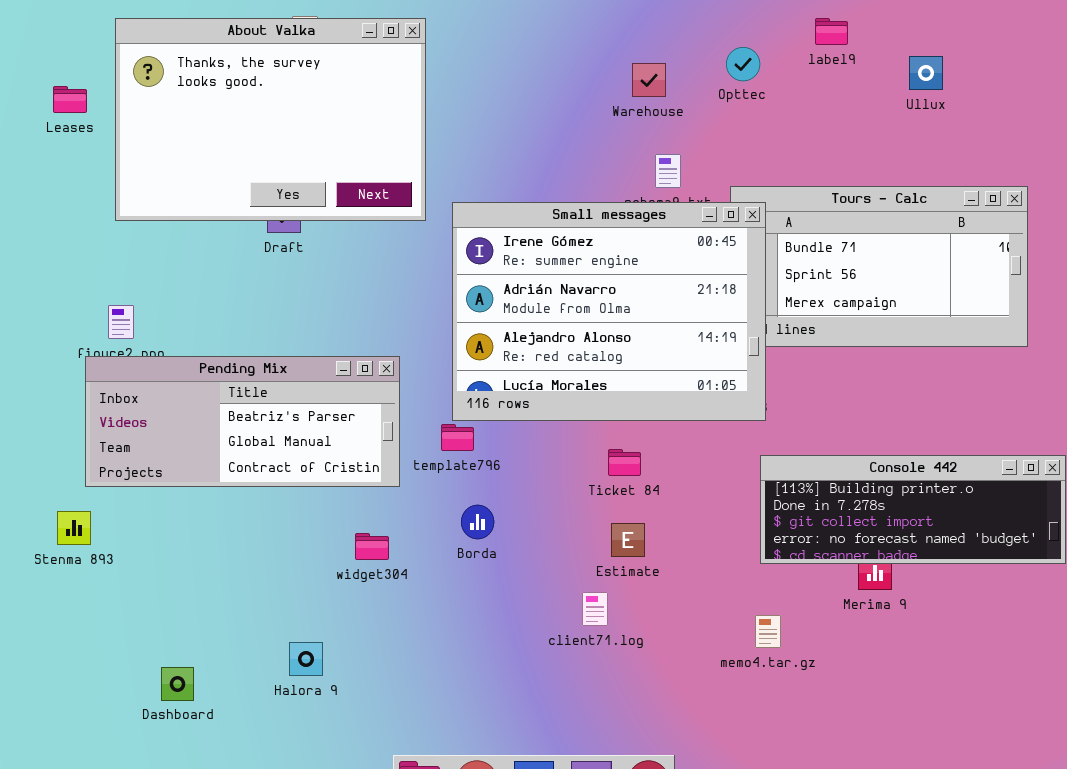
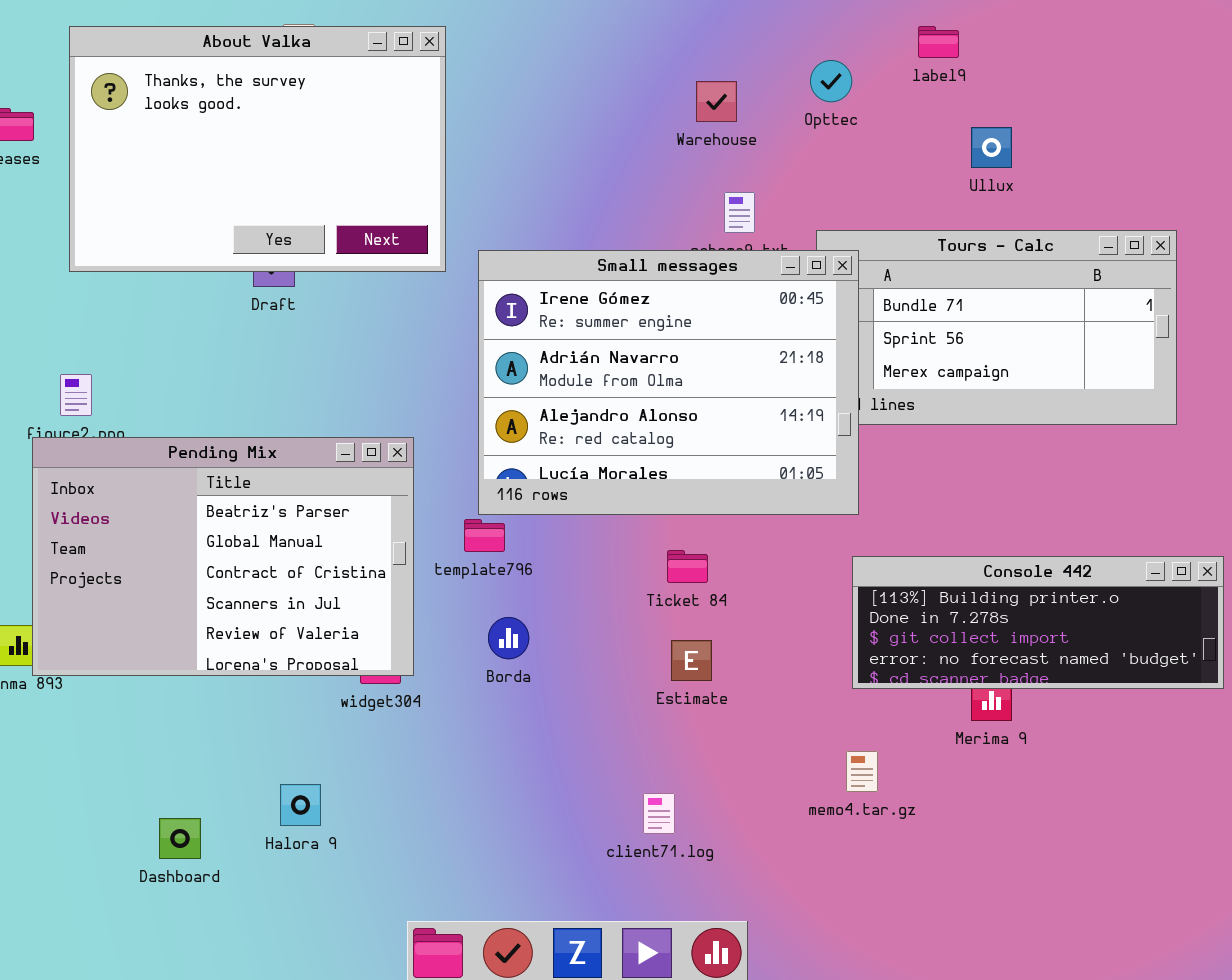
Ullux: [909,56,943,90] -> [971,127,1012,168], moved
Pending Mix: [85,356,400,487] -> [32,437,414,676], resized
client71.log: [582,592,608,626] -> [643,793,675,834], moved
Dashboard: [161,667,194,701] -> [159,818,201,859], moved

